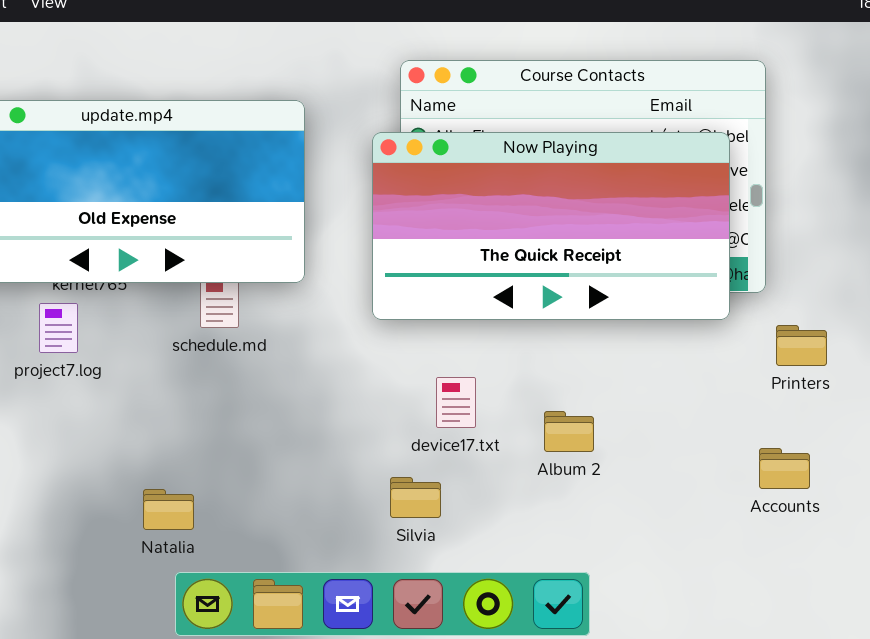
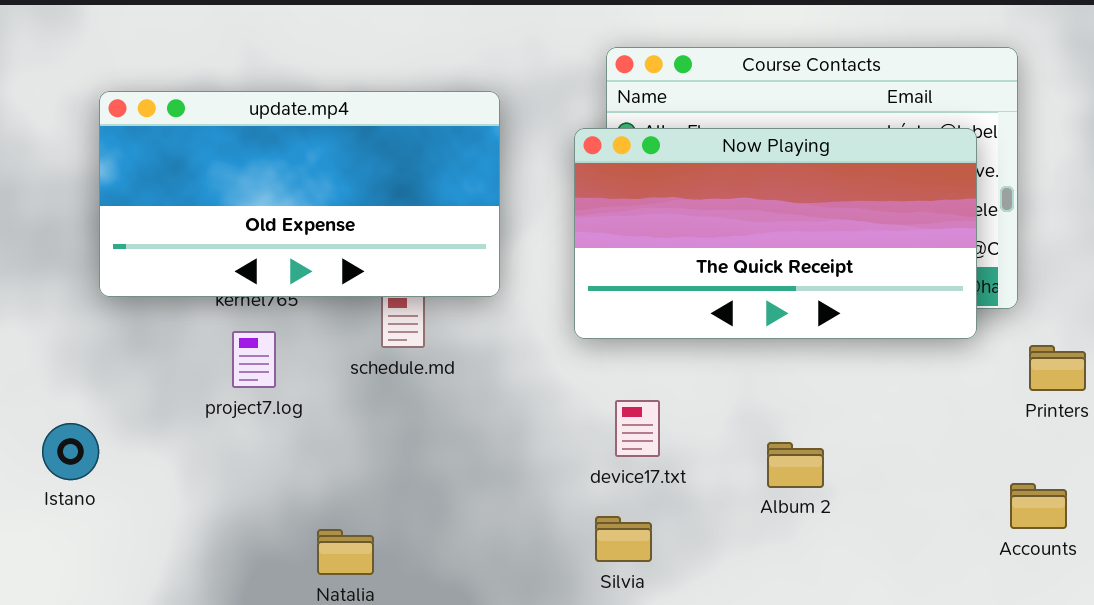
project7.log: [39,303,78,353] -> [232,331,276,388], moved
device17.txt: [436,377,476,428] -> [615,400,660,457], moved

